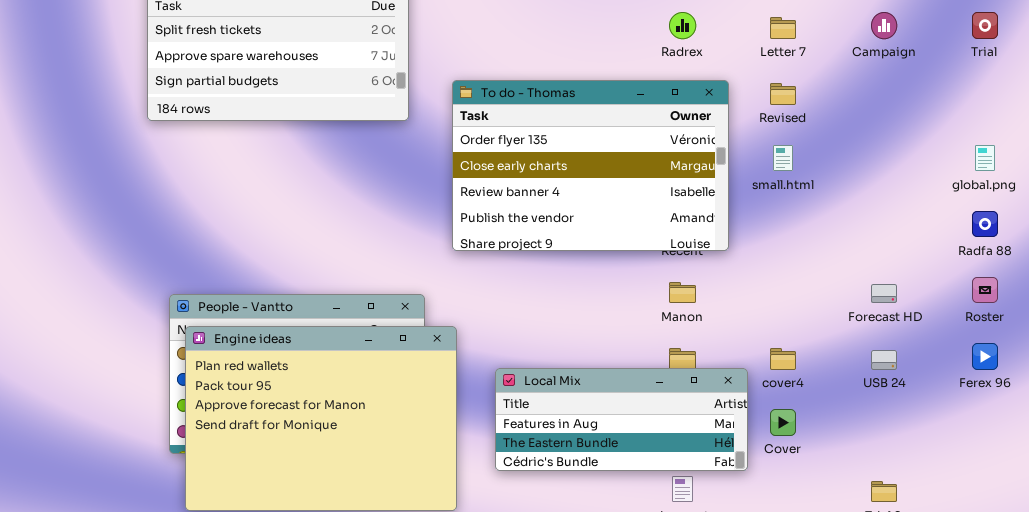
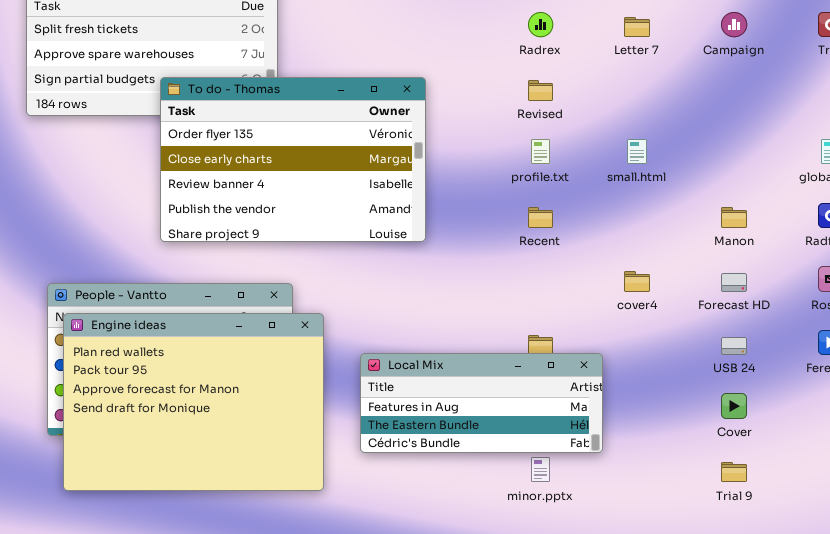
To do - Thomas: [452,80,729,251] -> [160,77,426,242], moved
Revised: [770,83,796,105] -> [528,80,553,101], moved
Manon: [669,282,696,303] -> [721,207,747,228], moved
cover4: [770,348,796,370] -> [624,271,650,292], moved
Cover: [770,409,796,436] -> [721,393,747,419], moved

